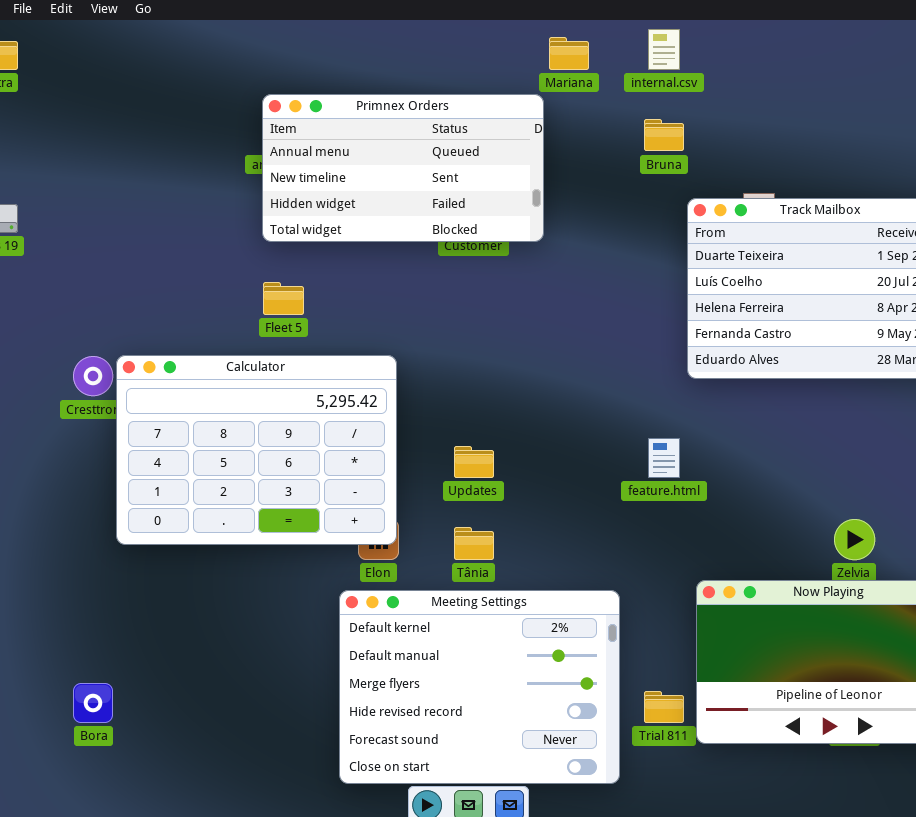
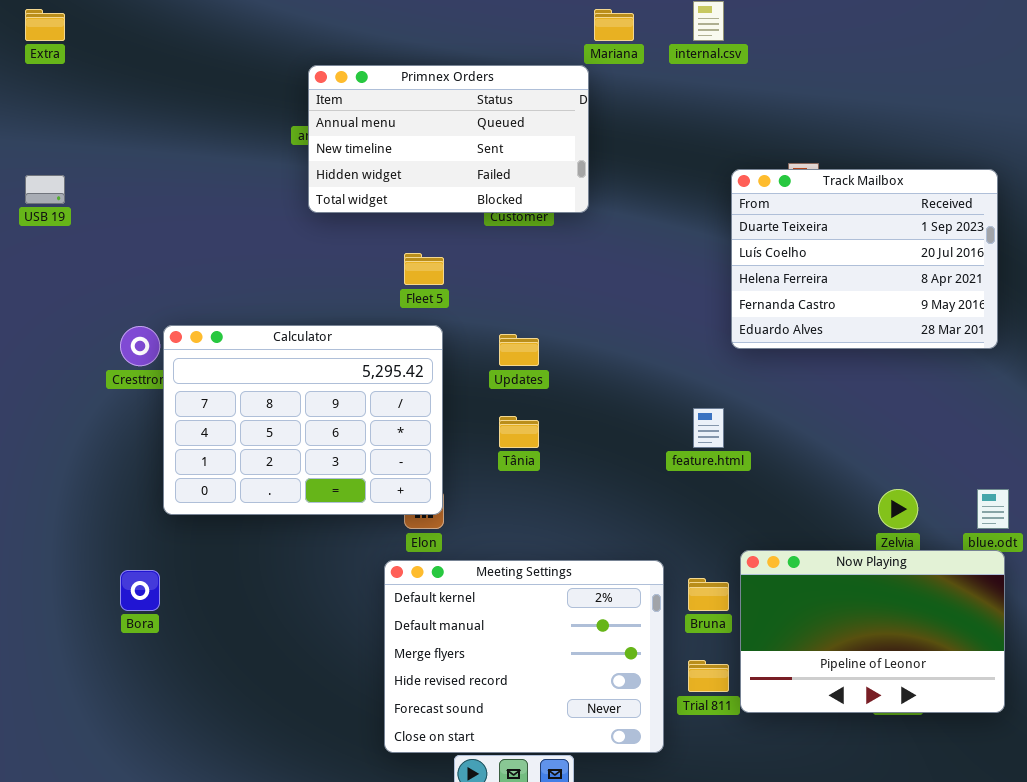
Bruna: [644,119,684,151] -> [688,578,729,611], moved
Fleet 5: [263,282,304,315] -> [404,253,444,285], moved
Updates: [454,446,494,478] -> [499,334,539,366], moved
Tânia: [454,527,494,560] -> [499,416,539,448], moved
Bora: [73,683,113,723] -> [120,570,160,611], moved

